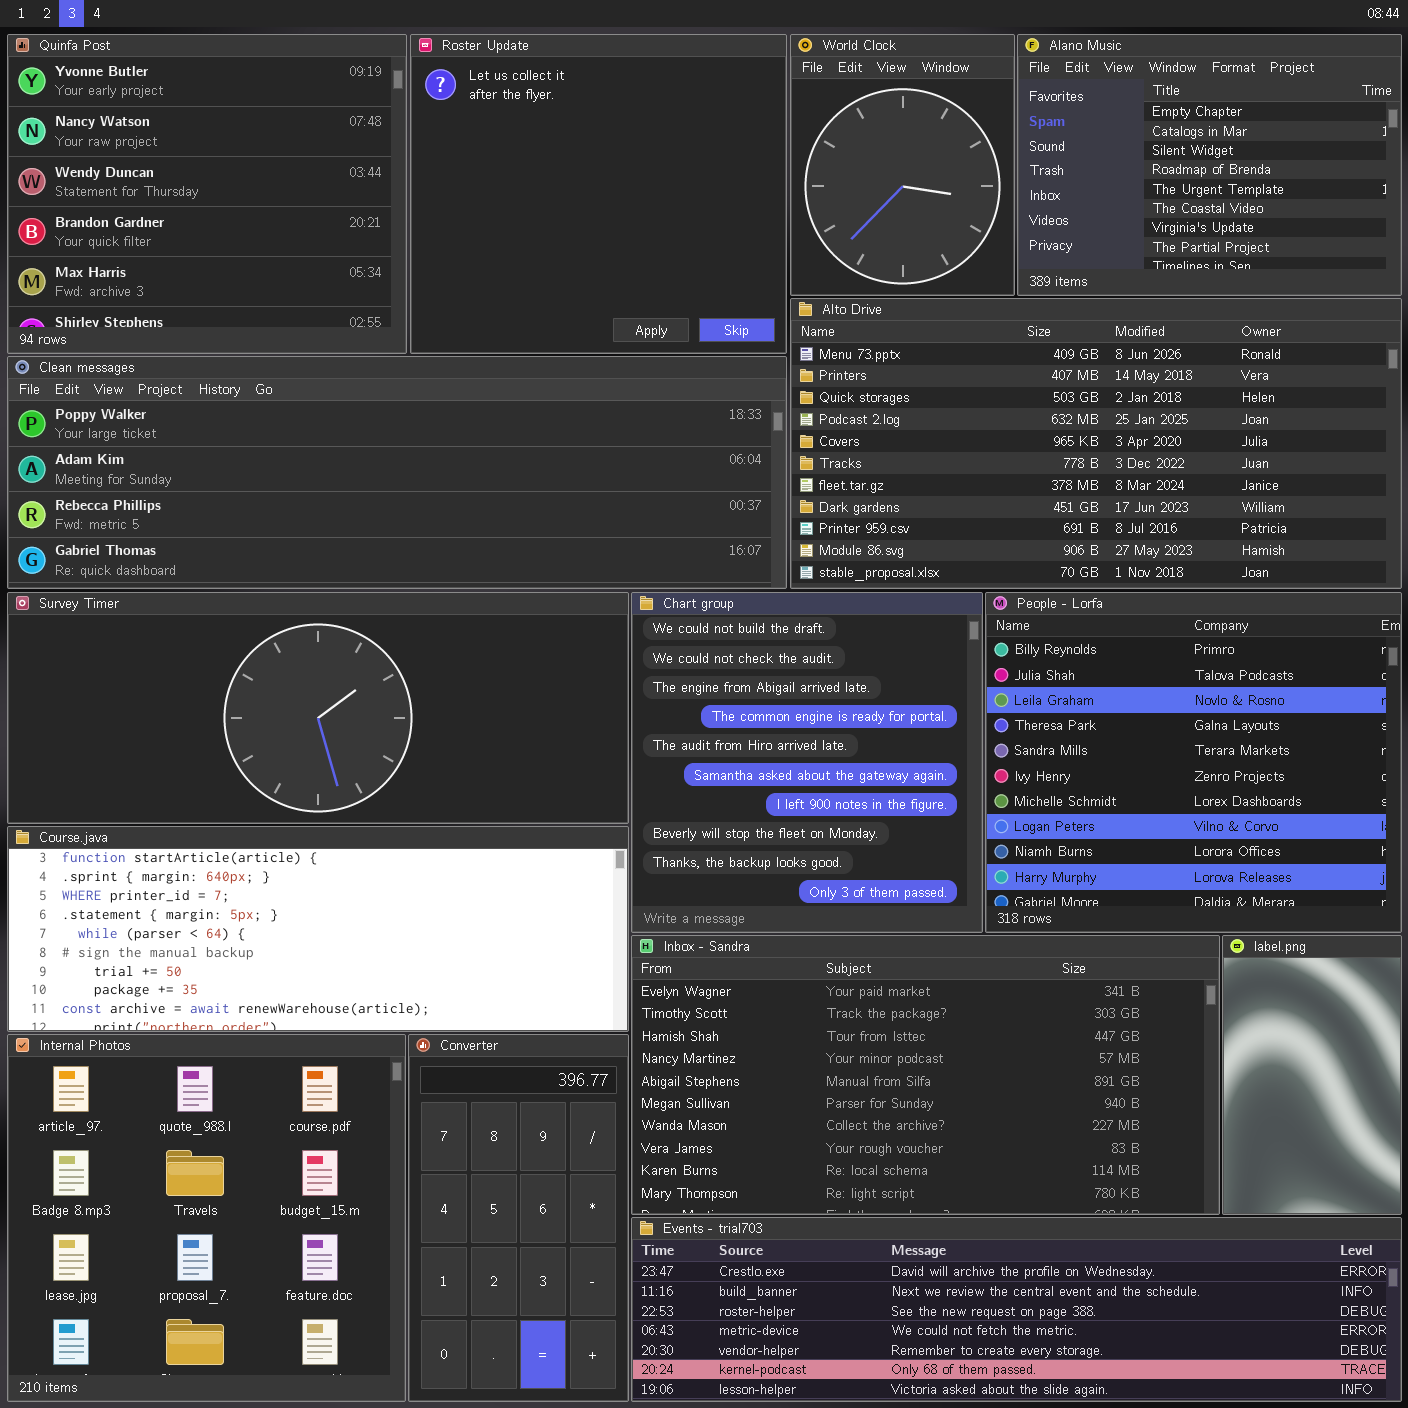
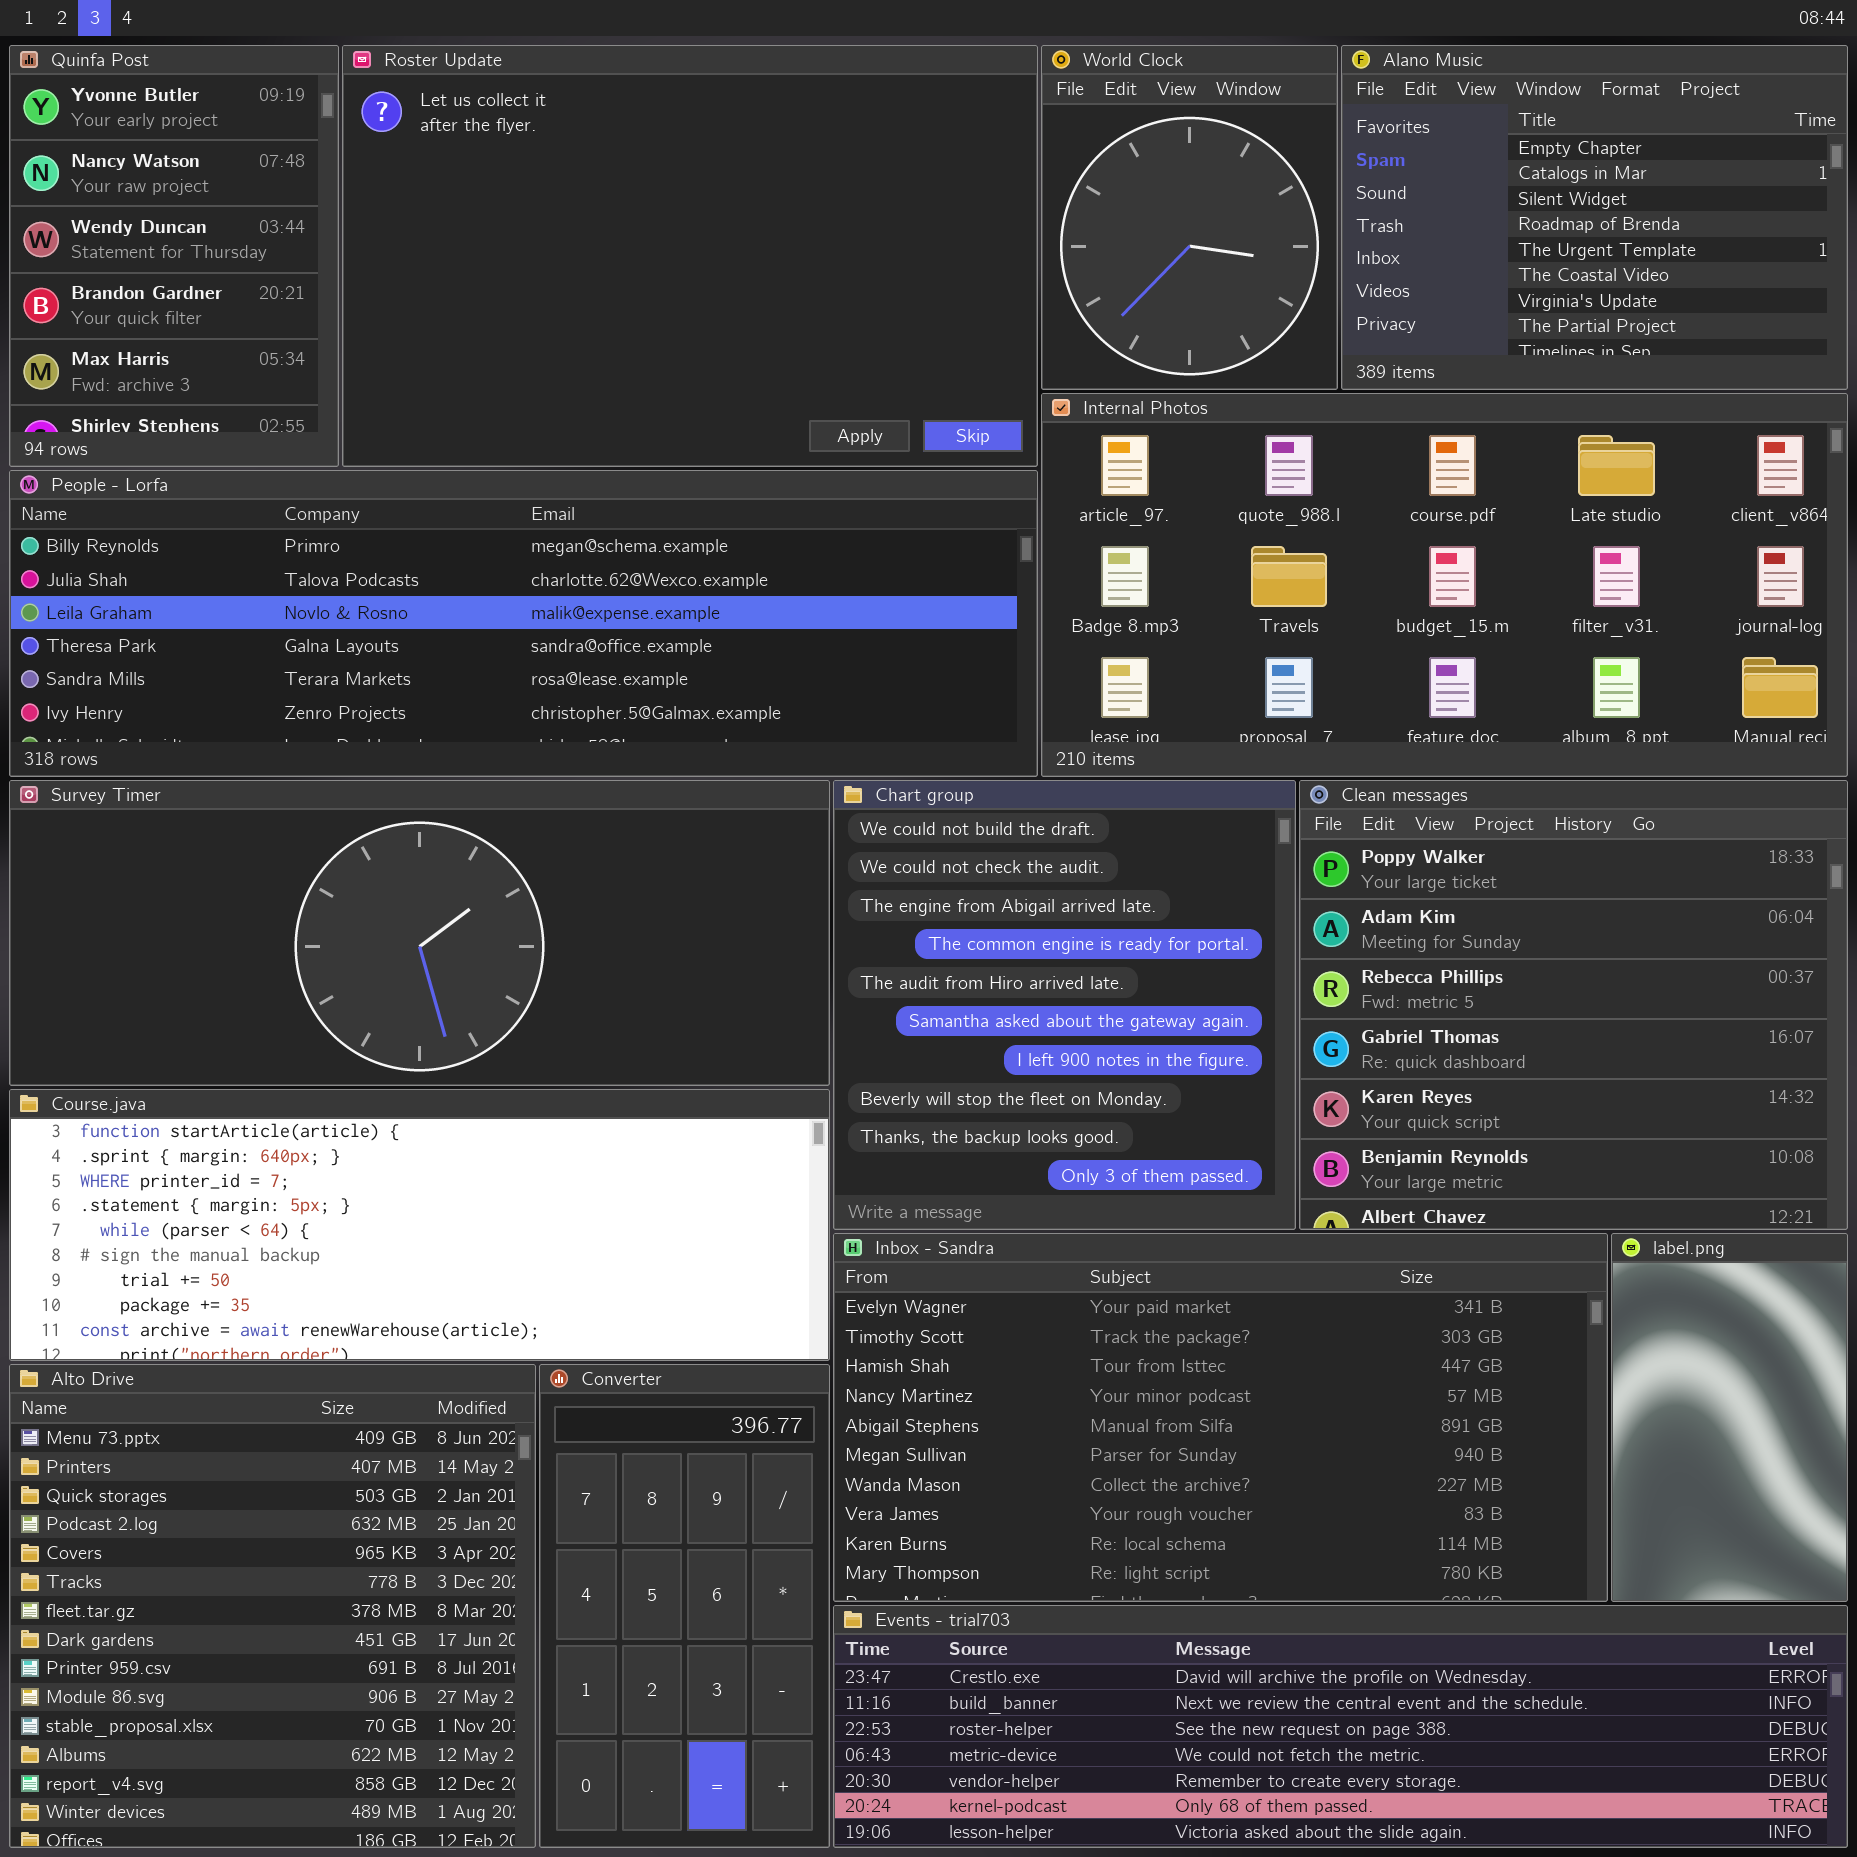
Quinfa Post: [7,34,407,354] -> [9,45,339,467], resized
Roster Update: [410,34,787,354] -> [342,45,1038,467], resized
Alto Drive: [790,298,1402,589] -> [9,1364,536,1848], moved, resized
Clean messages: [7,356,787,589] -> [1299,780,1848,1230], moved, resized
People - Lorfa: [985,592,1402,933] -> [9,470,1038,777], moved, resized
Internal Photos: [7,1034,406,1402] -> [1041,393,1848,777], moved, resized

